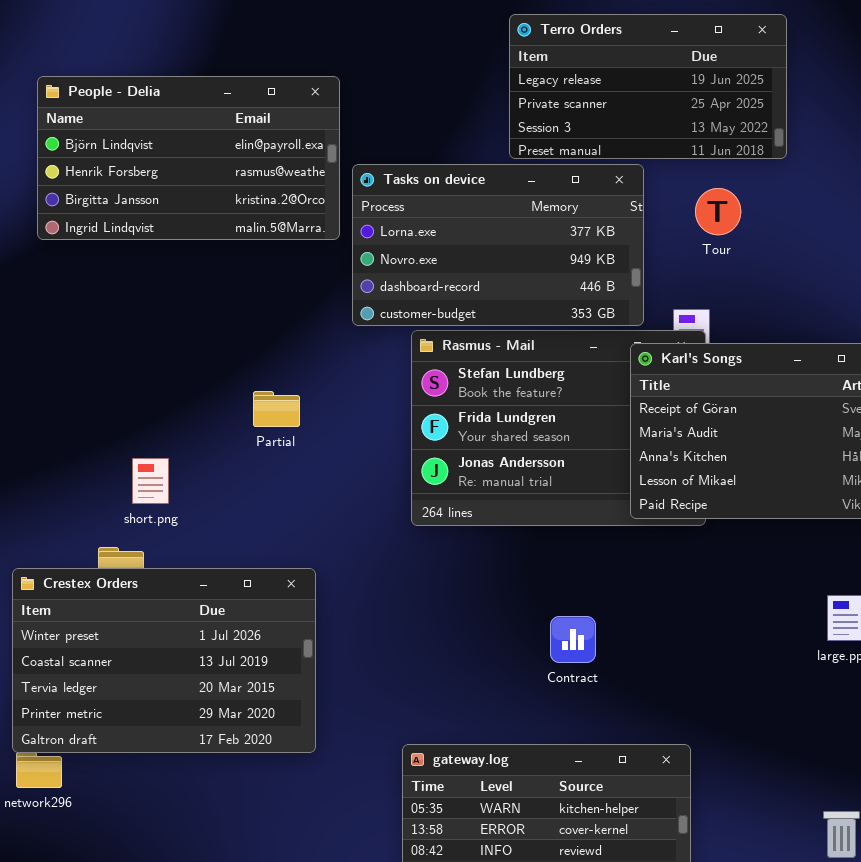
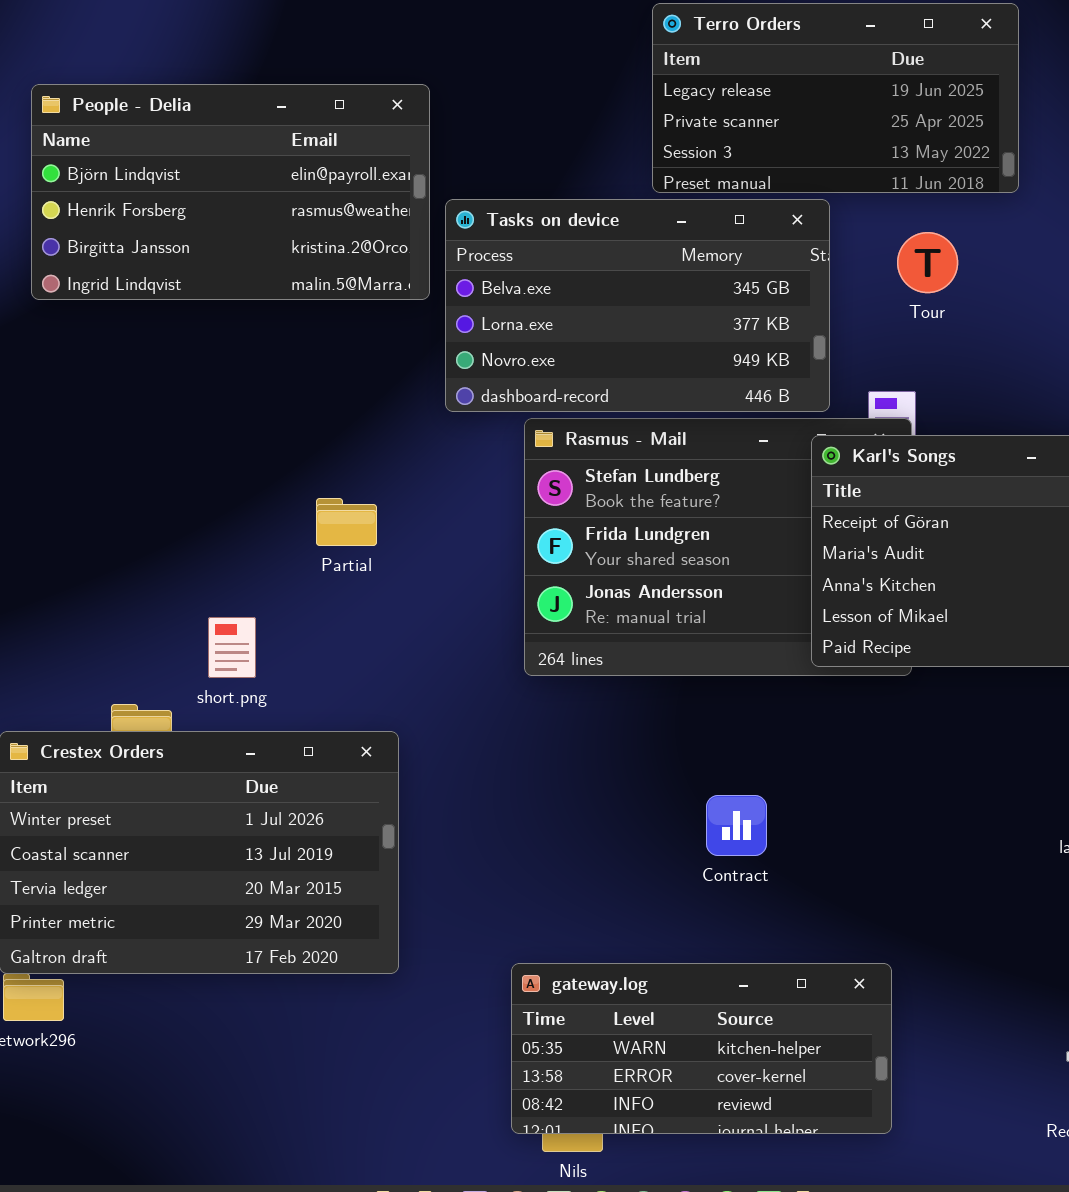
Tasks on device: [352,164,644,326] -> [445,199,830,412], scrolled up 1 row
short.png: [132,458,169,504] -> [208,617,256,678], moved

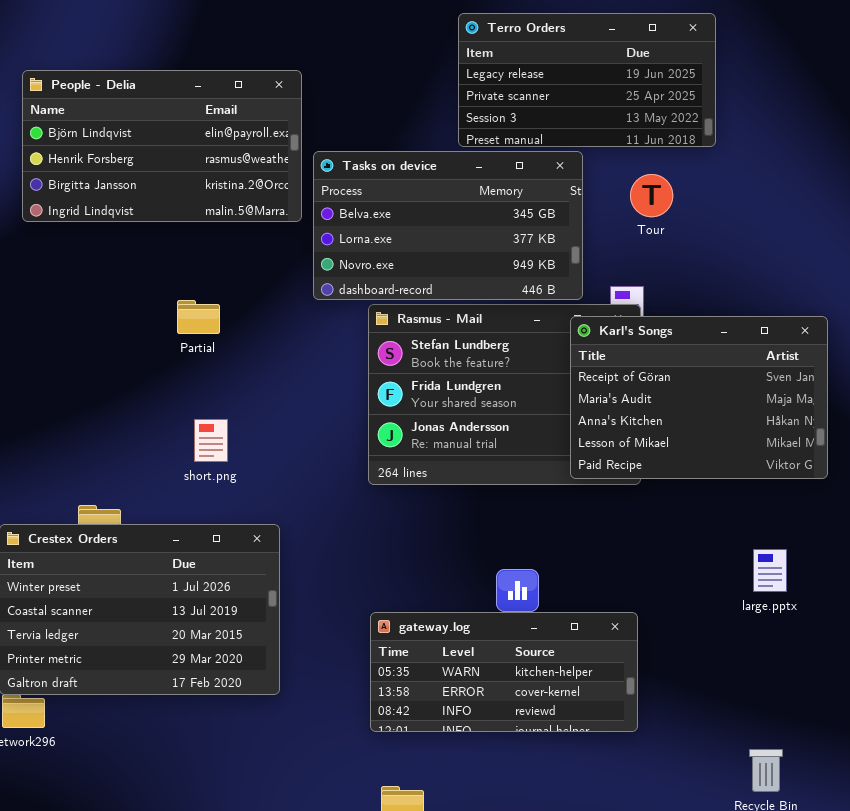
Partial: [316,498,377,546] -> [177,300,220,334], moved
short.png: [208,617,256,678] -> [194,419,228,462], moved
gateway.log: [511,963,892,1134] -> [370,612,638,732], moved

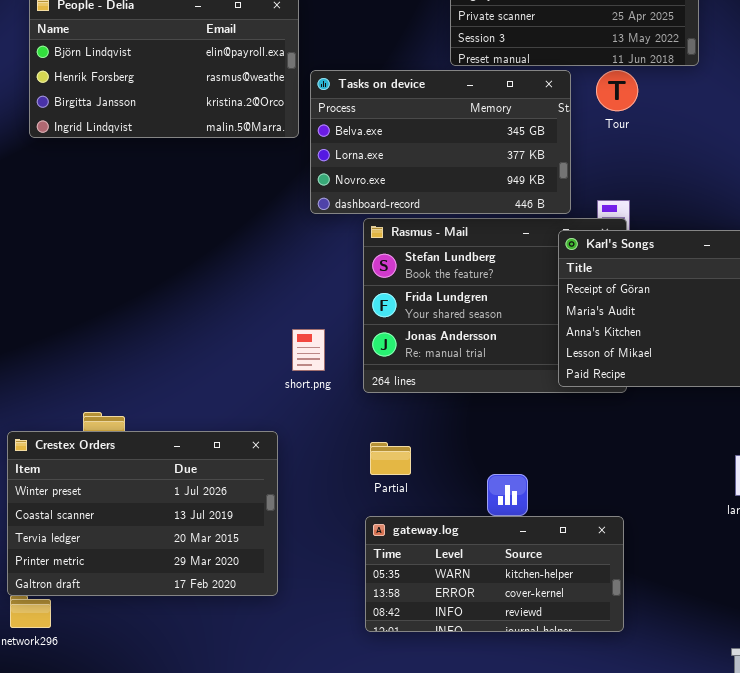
Tour: [630,174,673,217] -> [596,70,638,111], moved
Partial: [177,300,220,334] -> [370,442,411,475], moved
short.png: [194,419,228,462] -> [292,329,325,371], moved

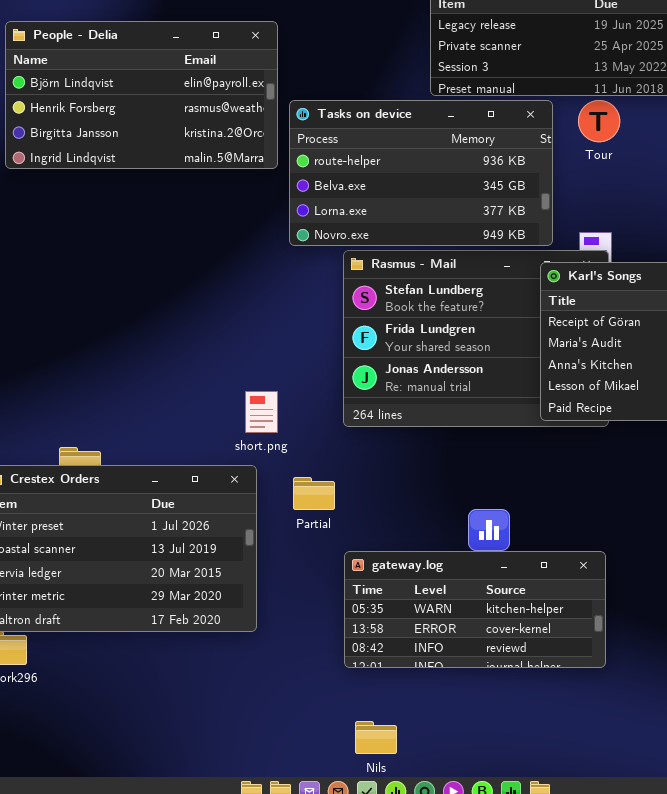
Tasks on device: [310,70,571,214] -> [289,100,553,246], scrolled up 1 row
short.png: [292,329,325,371] -> [245,391,278,433], moved
Partial: [370,442,411,475] -> [293,477,335,510], moved

